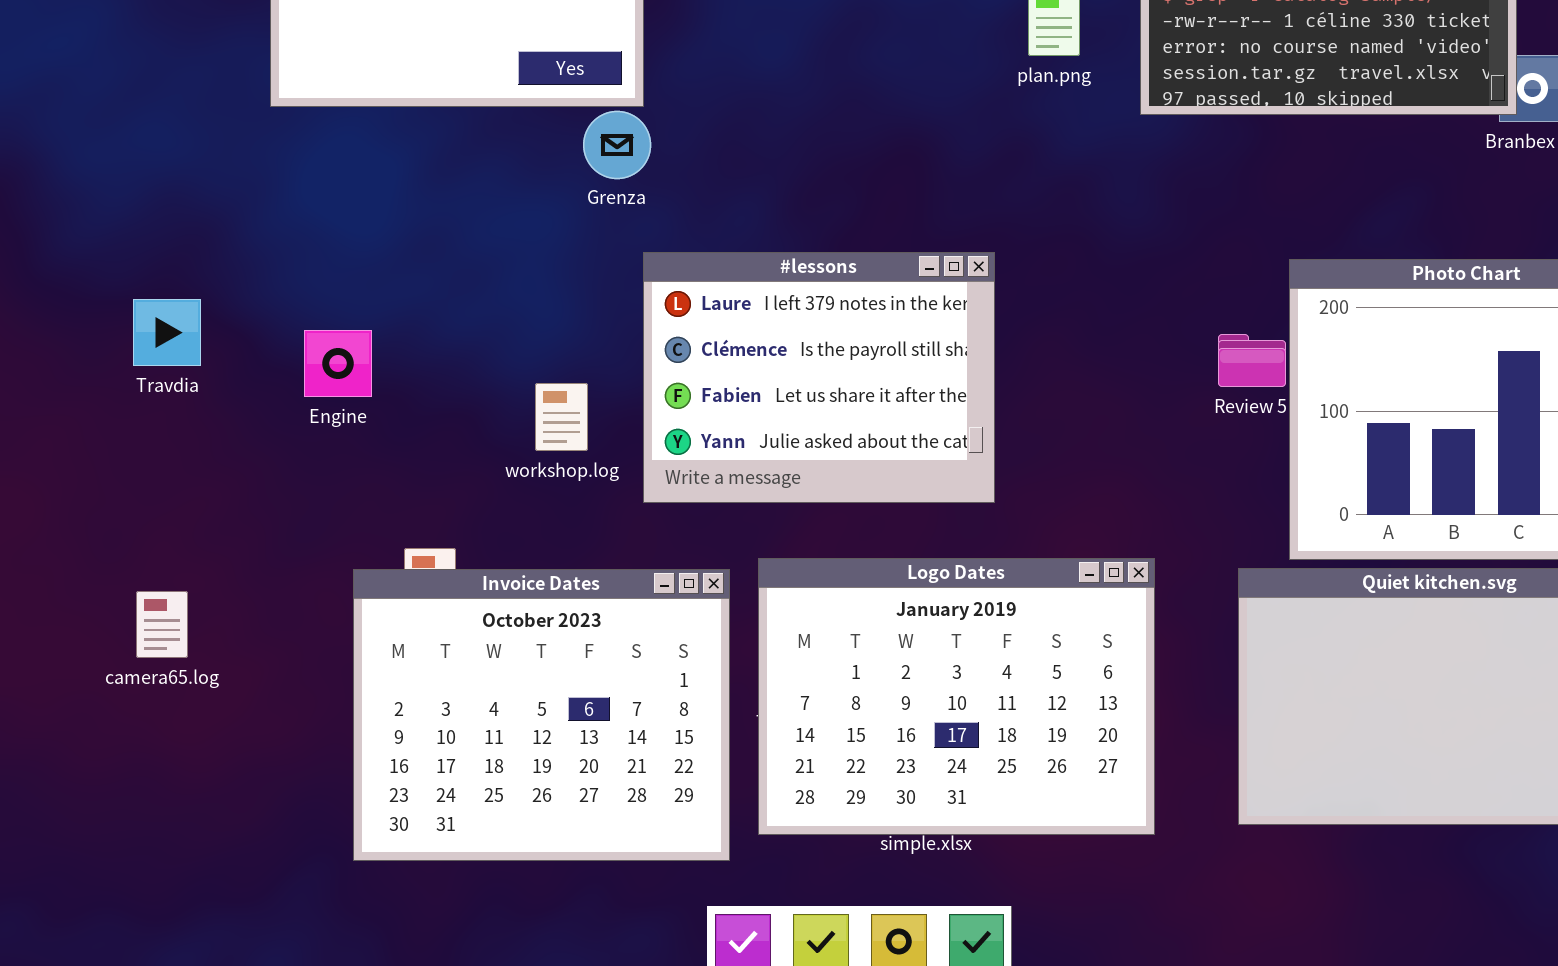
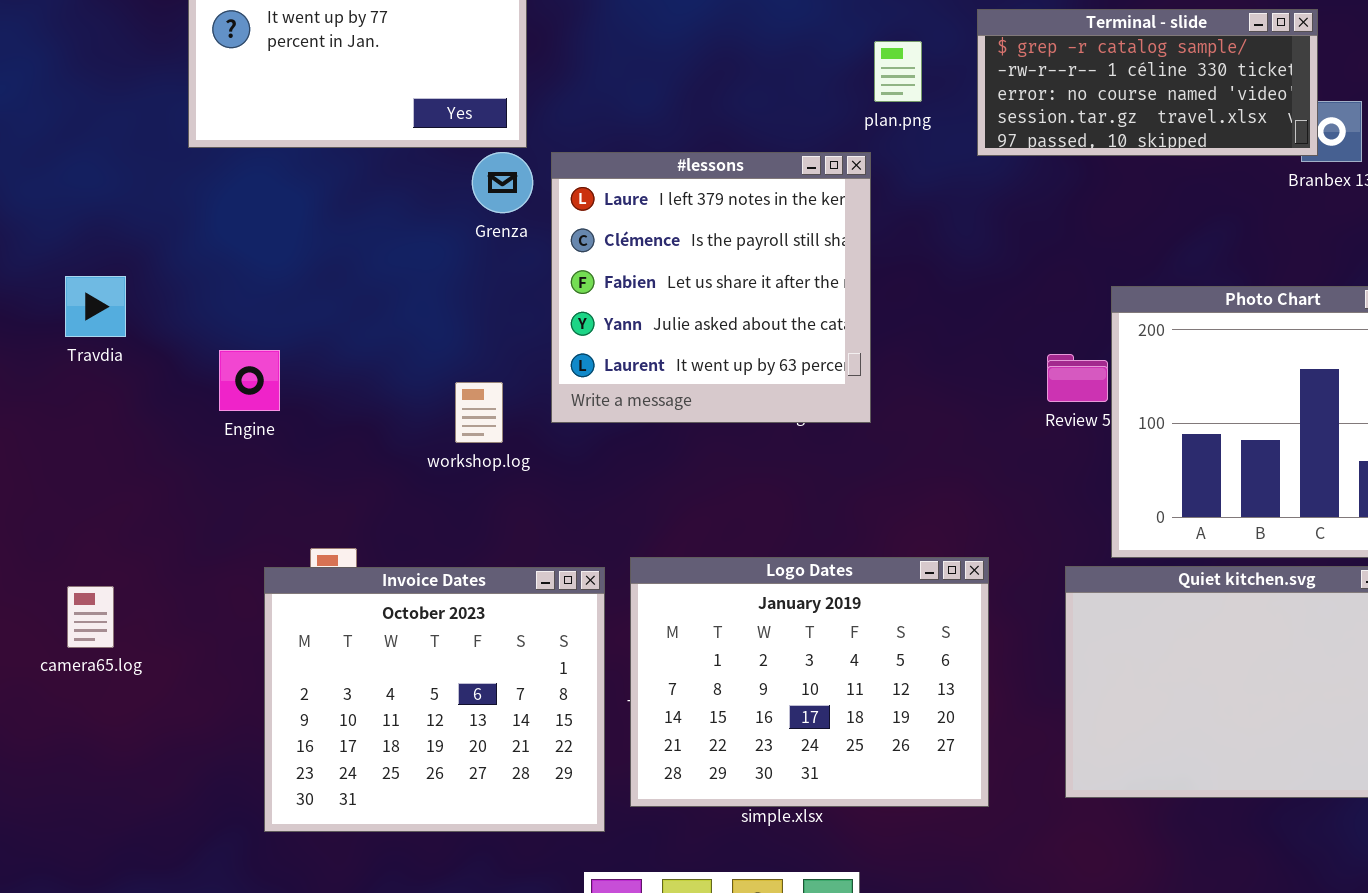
#lessons: [643,252,995,503] -> [551,152,871,423], moved, resized
Travdia: [133,299,201,366] -> [65,276,126,337], moved
workshop.log: [535,383,588,451] -> [455,382,503,443], moved

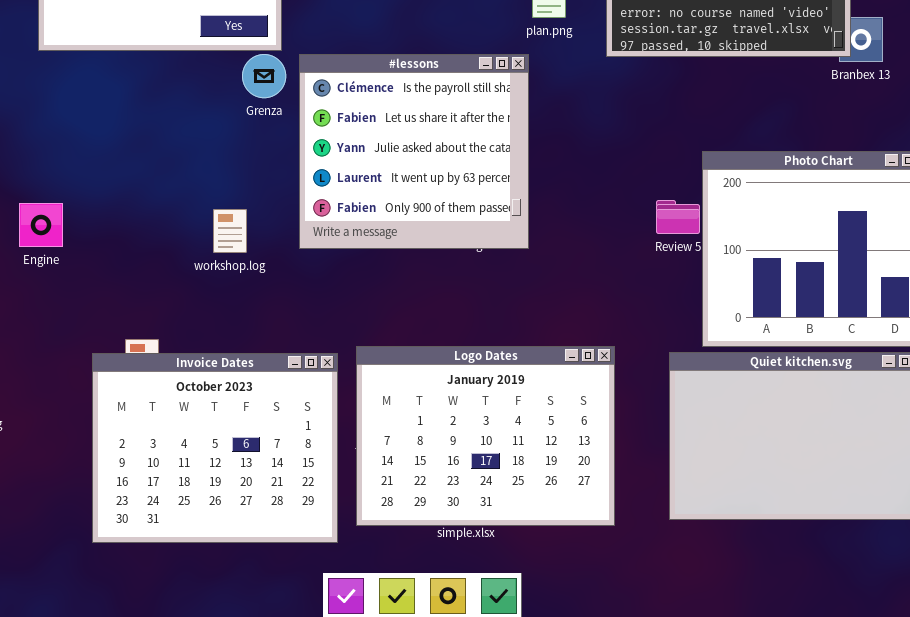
#lessons: [551,152,871,423] -> [299,54,529,249], scrolled down 1 row
Engine: [219,350,280,411] -> [19,203,63,247], moved
workshop.log: [455,382,503,443] -> [213,209,247,253], moved

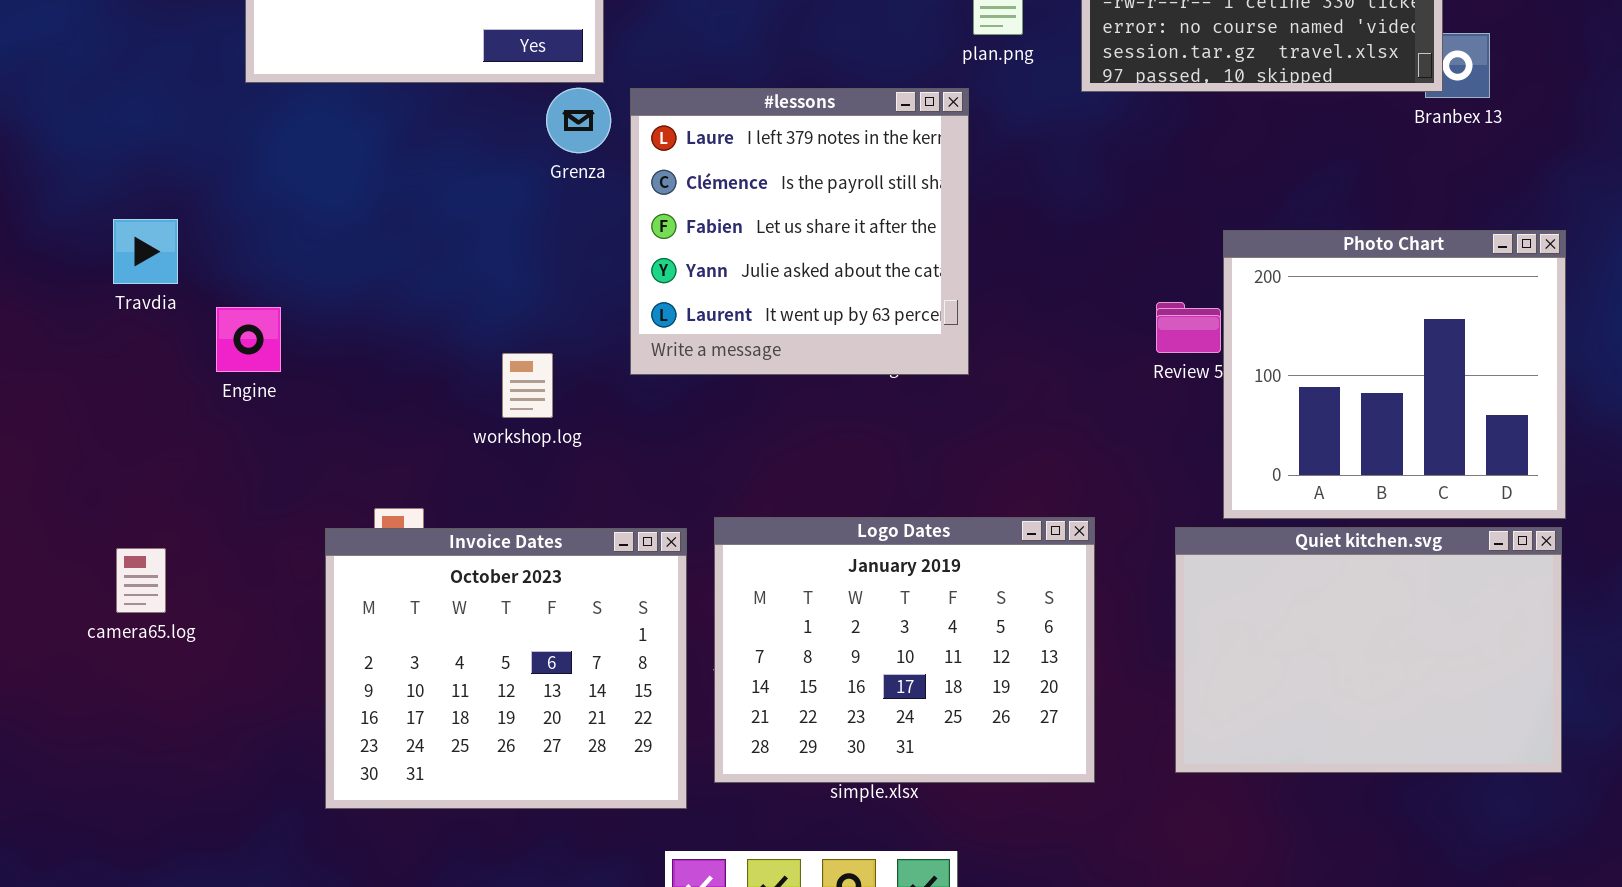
#lessons: [299,54,529,249] -> [630,88,969,375], scrolled up 1 row
workshop.log: [213,209,247,253] -> [502,353,553,418], moved

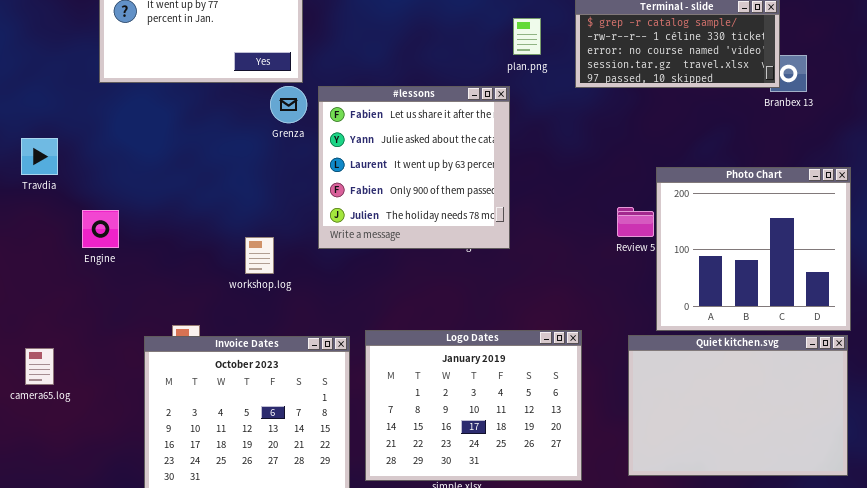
#lessons: [630,88,969,375] -> [318,86,510,249], scrolled down 2 rows
Travdia: [113,219,178,284] -> [21,138,58,175], moved

